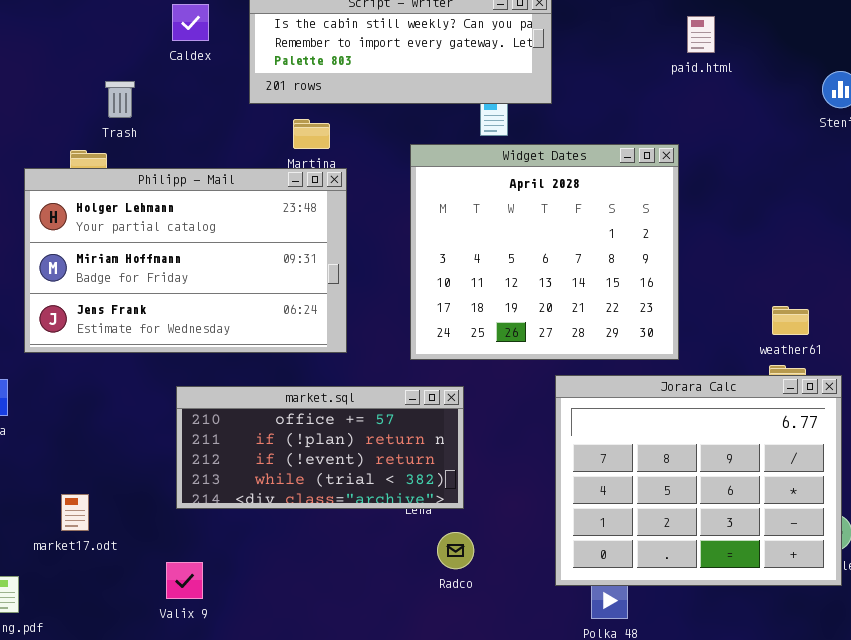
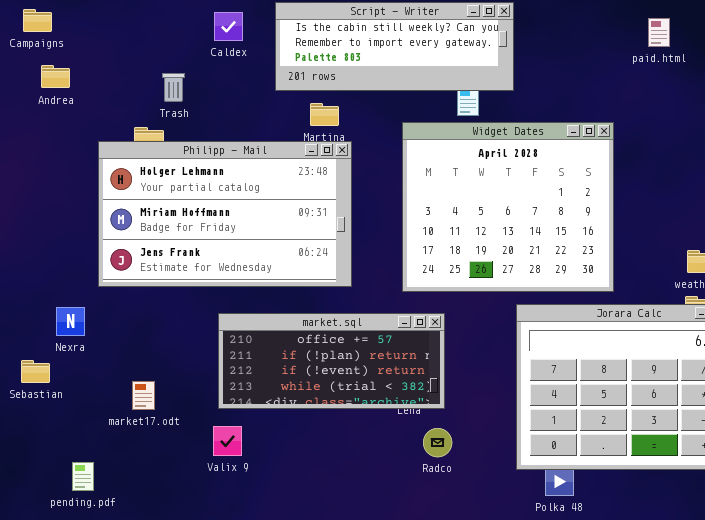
paid.html: [687,16,715,53] -> [648,18,670,47], moved
market17.odt: [61,494,89,531] -> [132,381,155,410], moved
Valix 9: [166,562,203,599] -> [213,426,242,456], moved

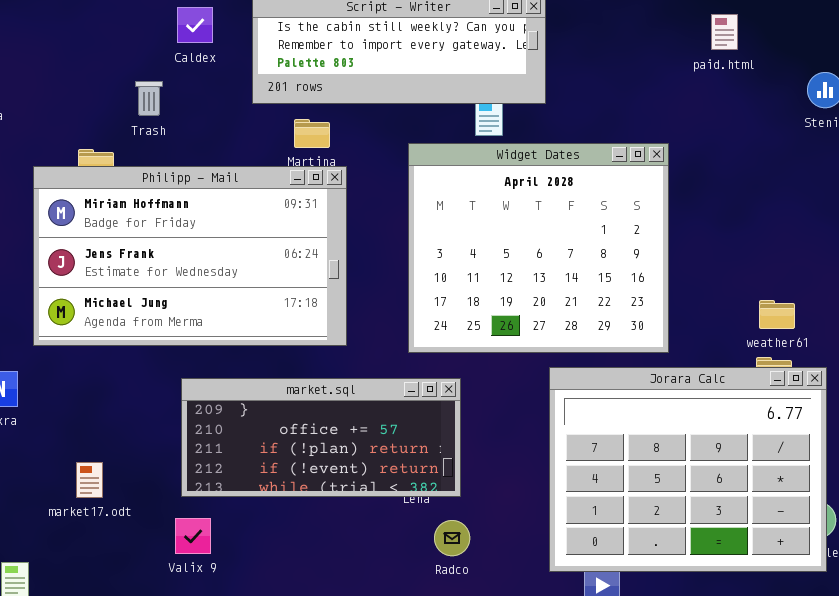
Trash: [162,73,185,102] -> [135,81,163,116], moved
Philipp - Mail: [98,141,352,287] -> [33,166,347,346], scrolled down 1 row
market.sql: [218,313,445,409] -> [181,378,461,497], scrolled up 1 row

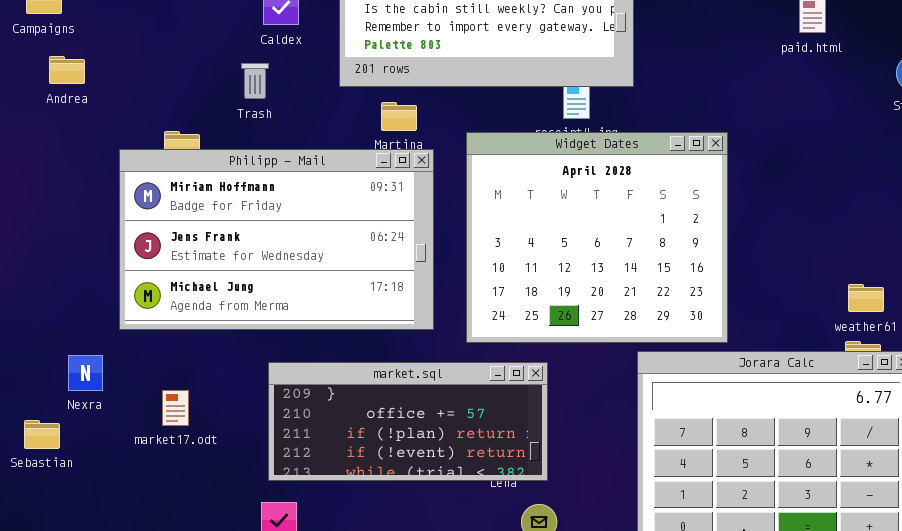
Trash: [135,81,163,116] -> [241,63,269,99], moved
Widget Dates: [408,143,669,353] -> [466,132,728,343], moved
market17.odt: [76,462,103,498] -> [162,390,189,426], moved

